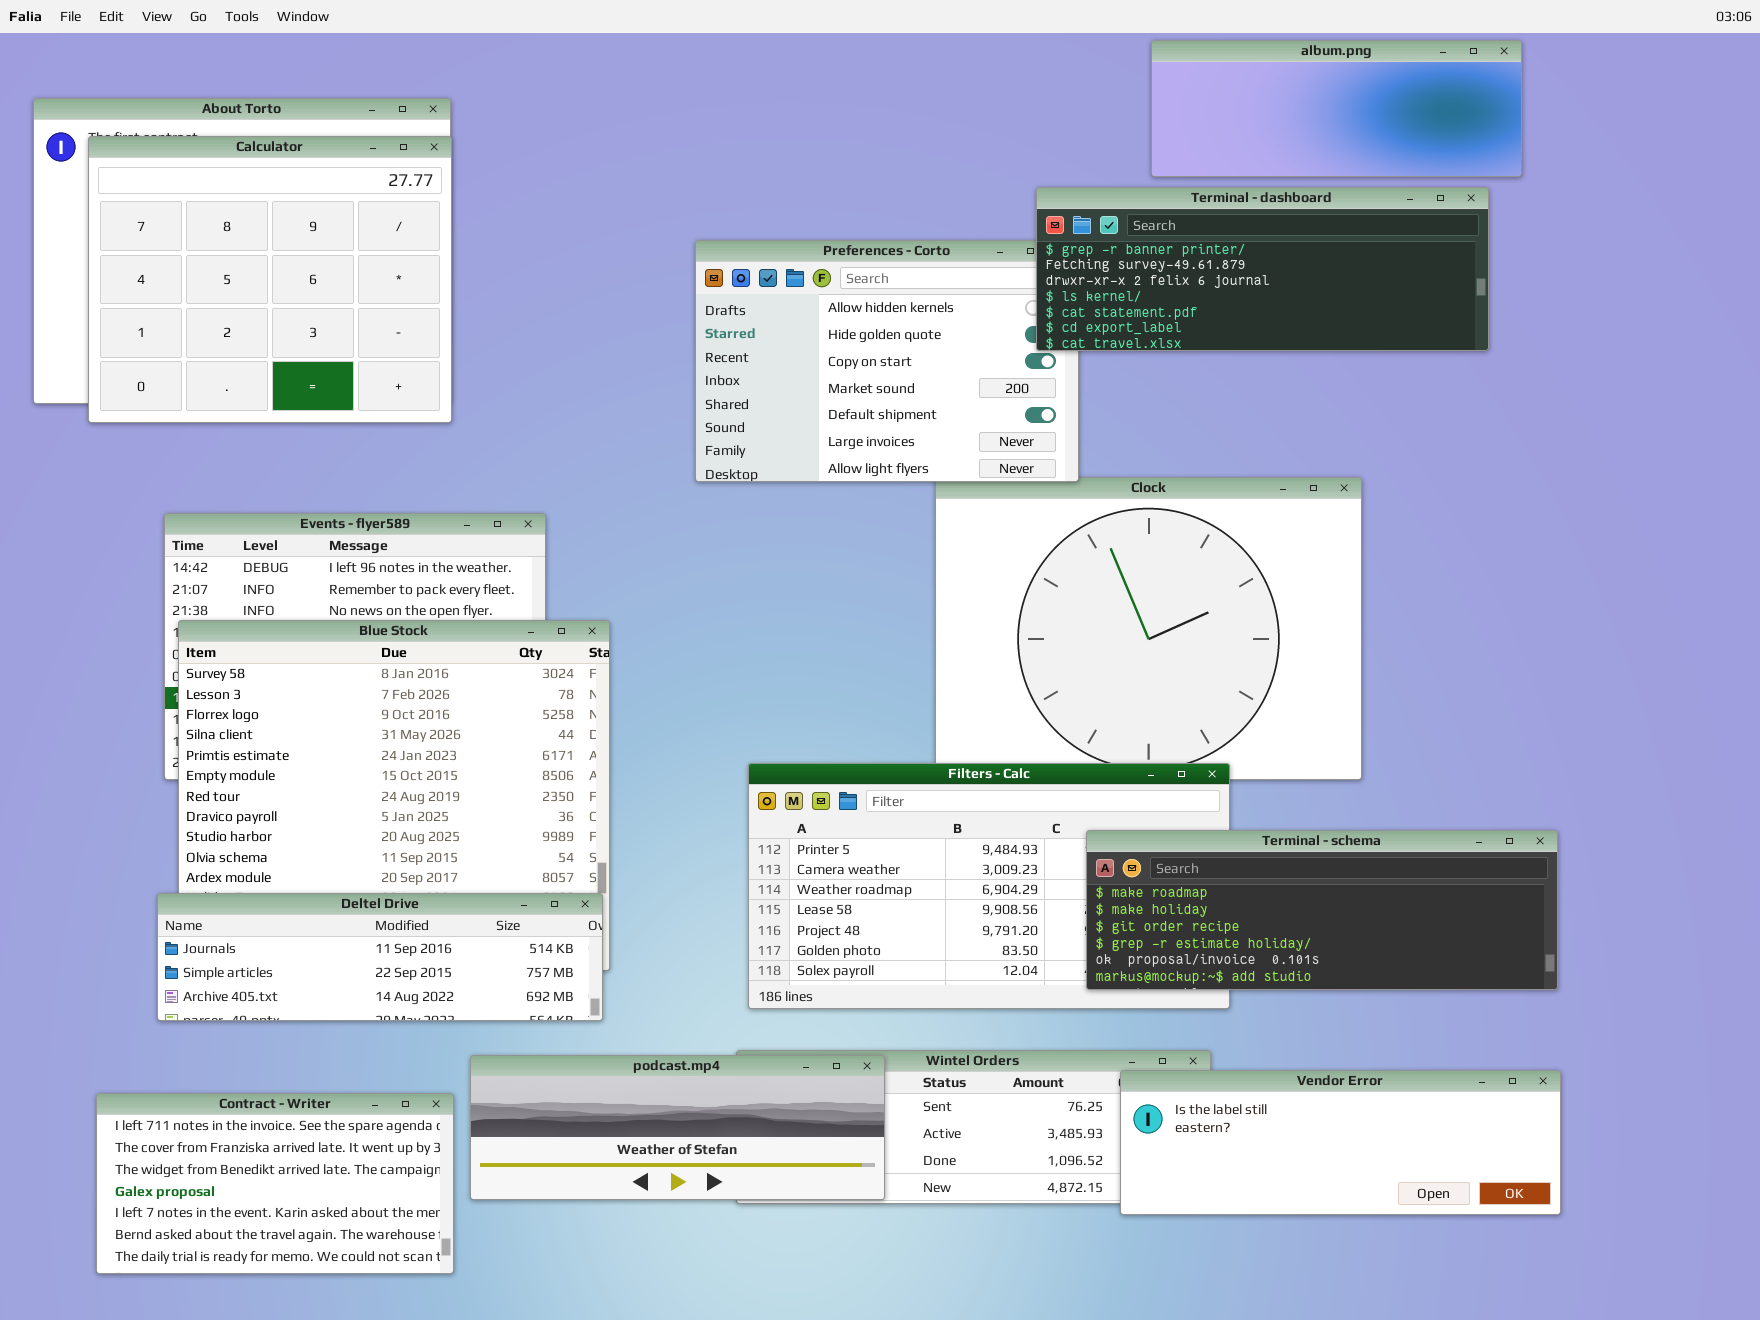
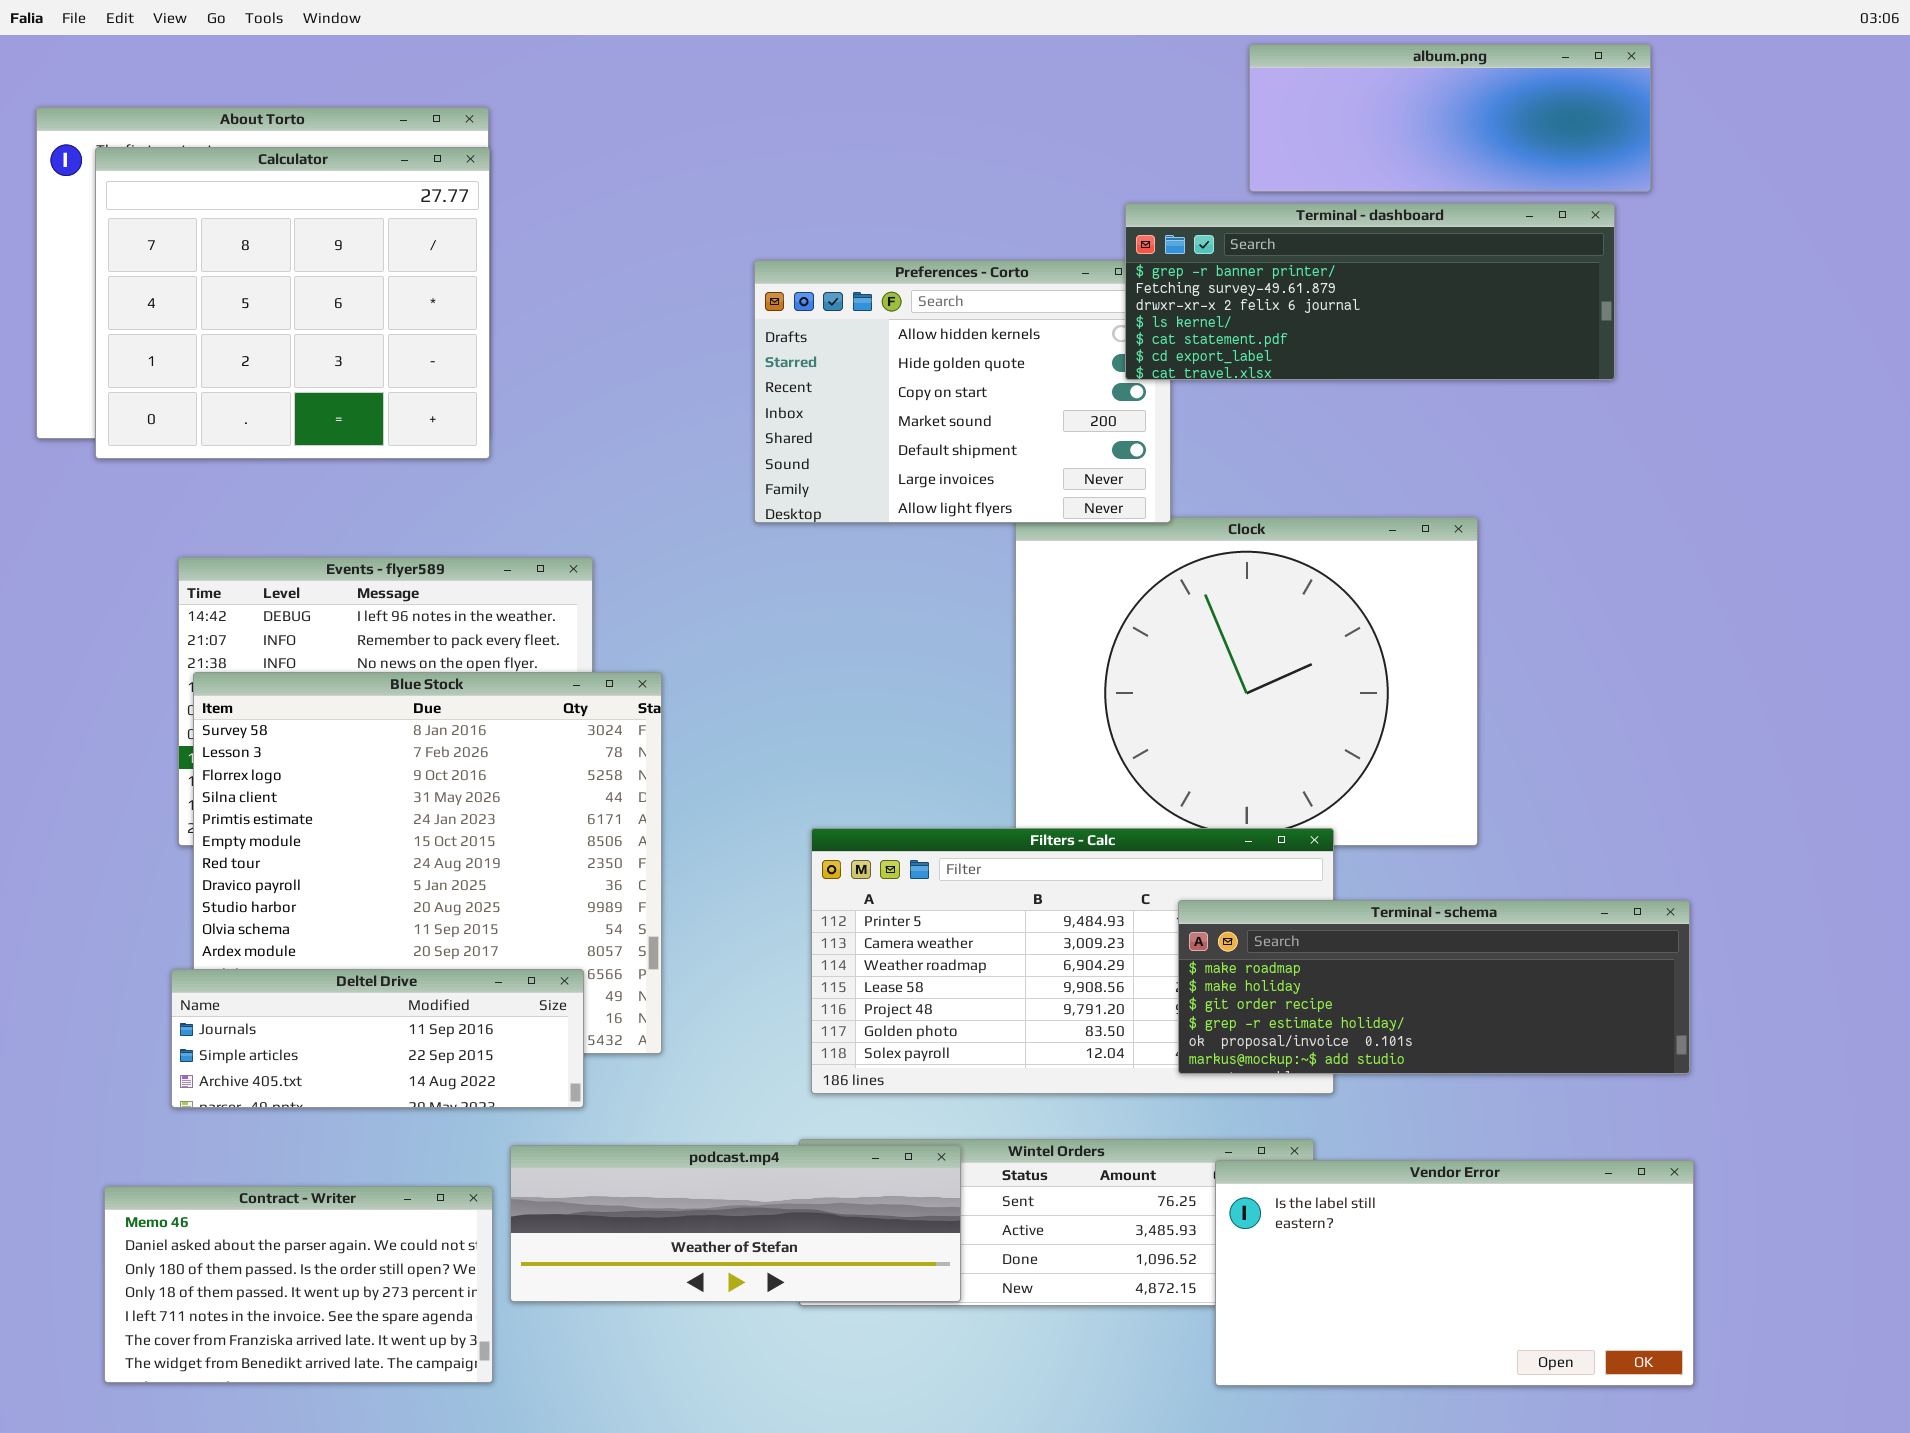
Deltel Drive: [157,893,603,1021] -> [171,969,584,1108], resized
Vendor Error: [1120,1070,1561,1215] -> [1215,1160,1694,1386], resized
Contract - Writer: [96,1093,454,1274] -> [104,1186,493,1383], scrolled up 4 rows

